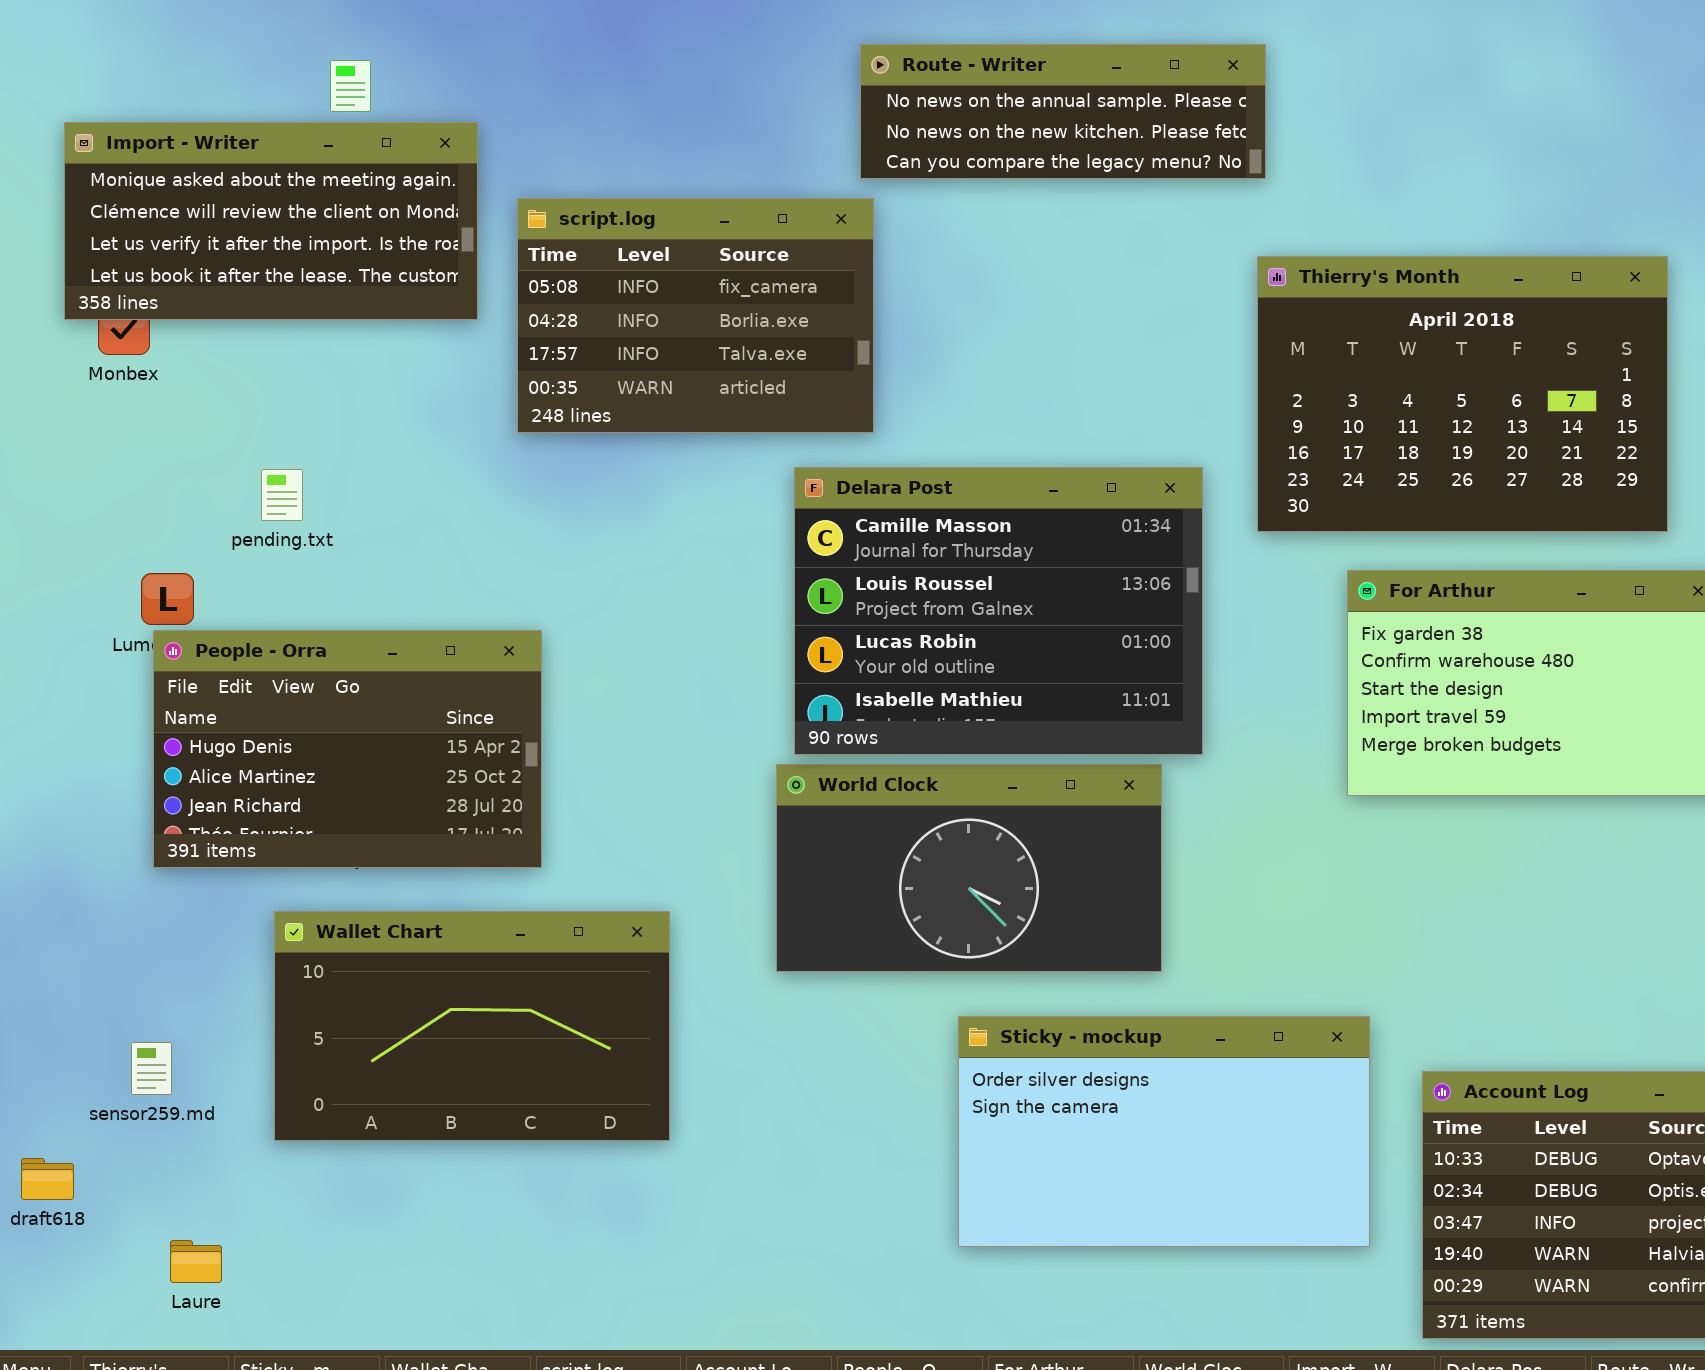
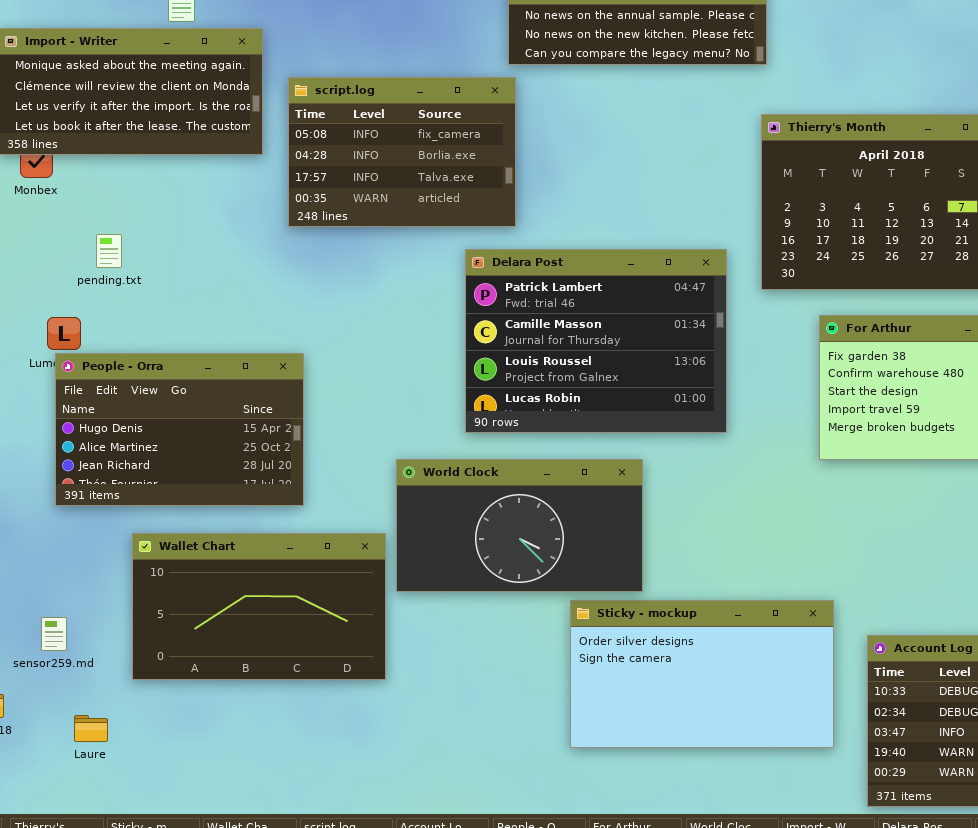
Delara Post: [794,467,1203,755] -> [465,249,727,433], scrolled up 1 row
pending.txt: [261,469,303,521] -> [96,234,122,268], moved
World Clock: [776,764,1162,972] -> [396,459,643,592], moved
Laure: [170,1240,222,1283] -> [74,715,108,742], moved

